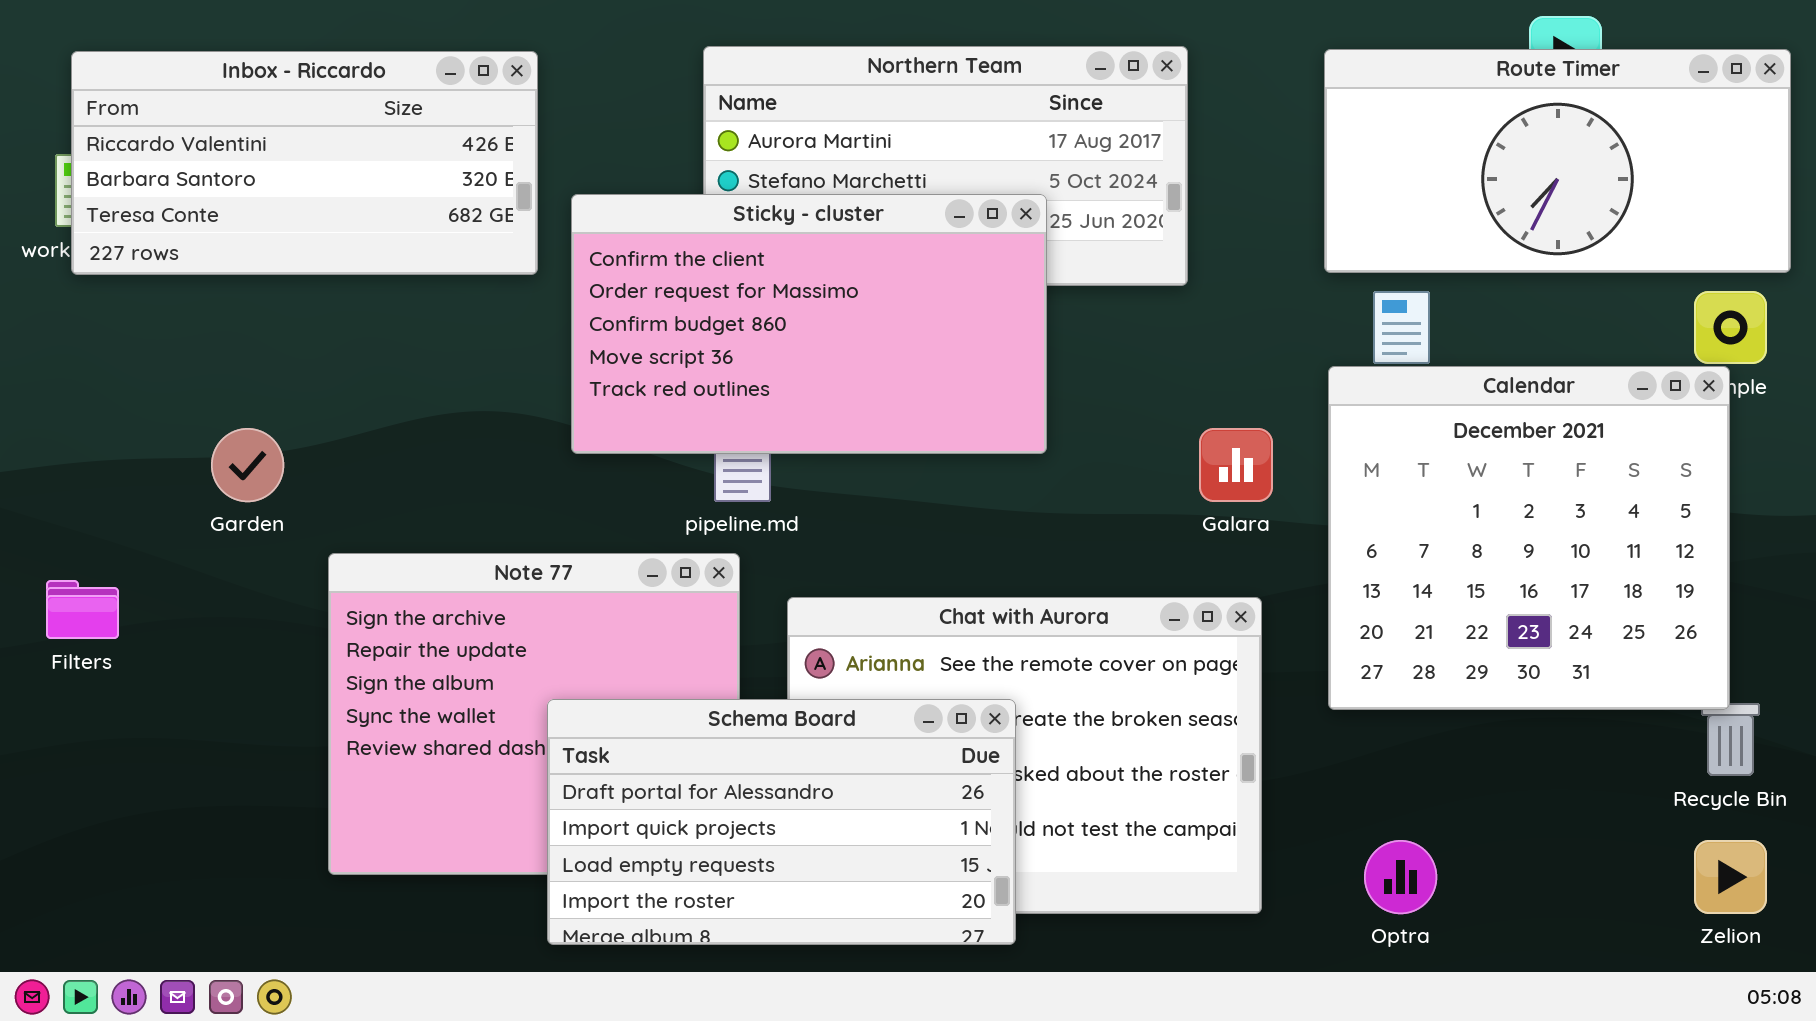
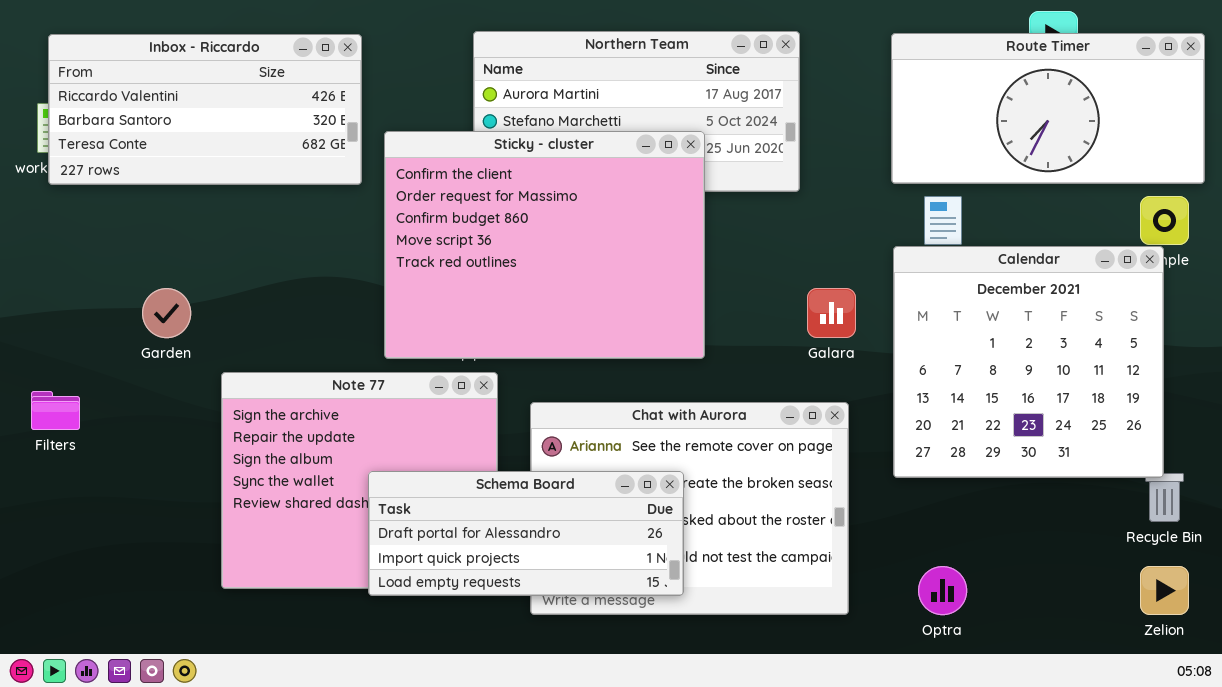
Sticky - cluster: [571,194,1047,454] -> [384,131,705,359], resized
Schema Board: [547,699,1016,945] -> [368,471,684,596], resized

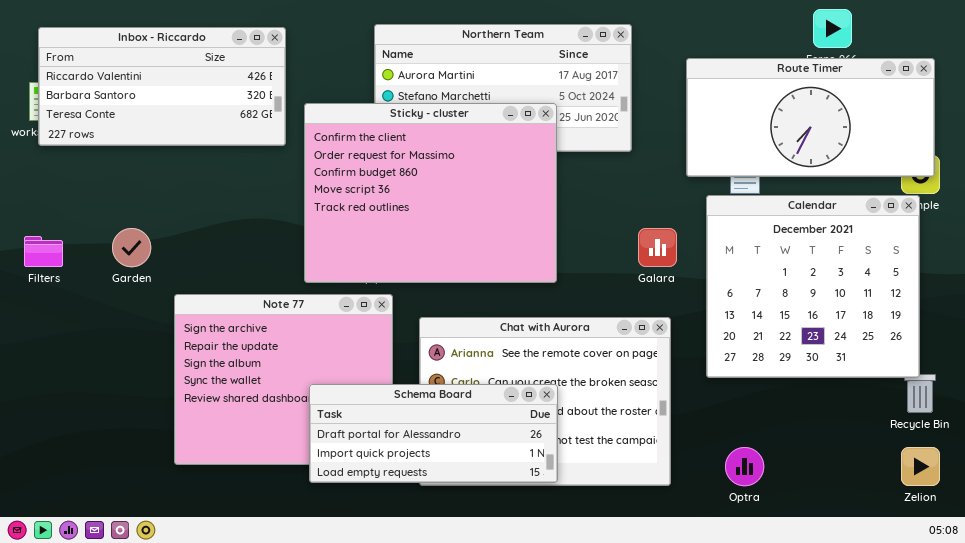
Route Timer: [891,33,1205,184] -> [686,58,935,177], moved
Filters: [31,391,80,430] -> [24,236,63,267], moved
Schema Board: [368,471,684,596] -> [309,384,558,483], moved

